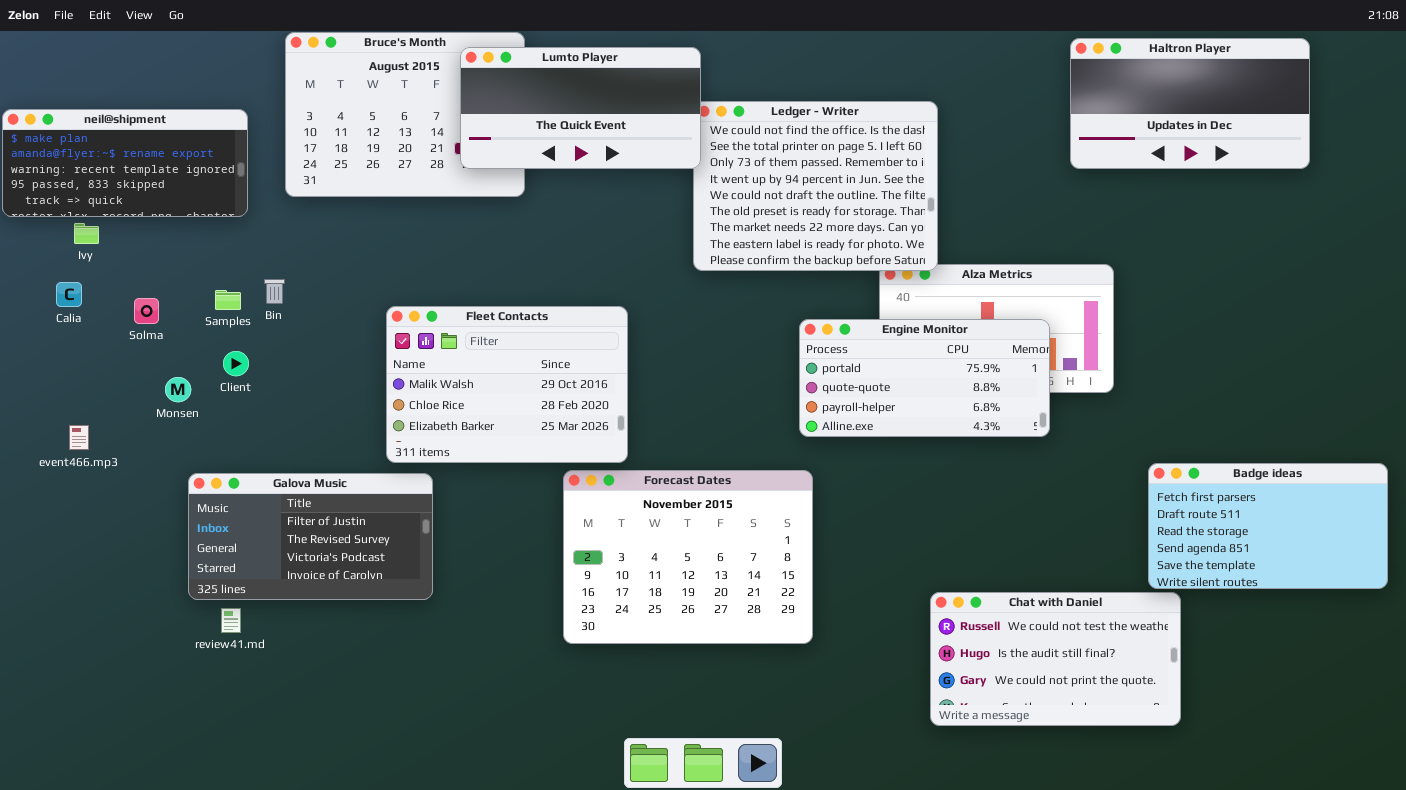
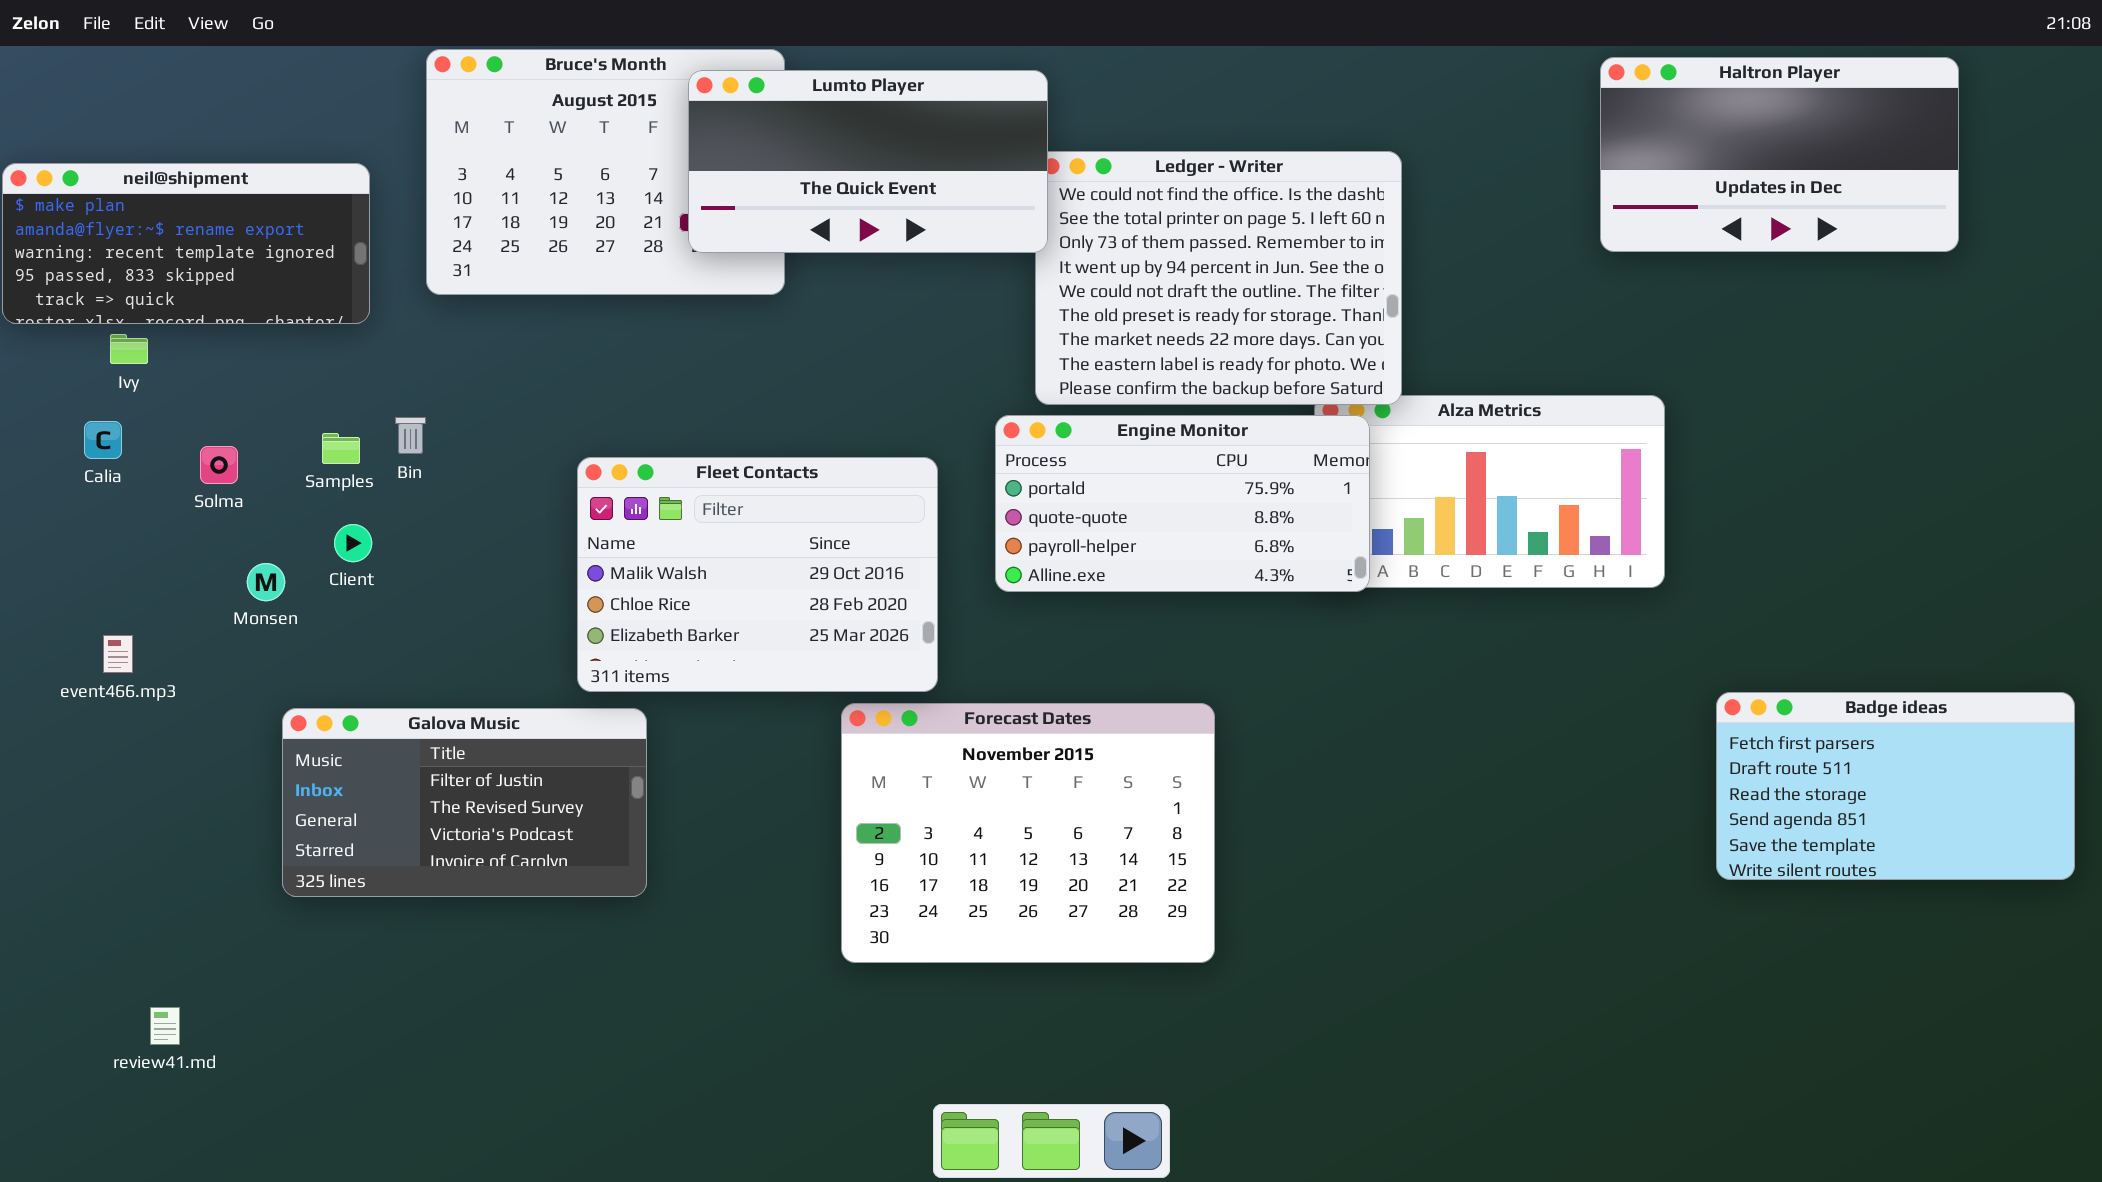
Engine Monitor: [799,319,1050,437] -> [995,415,1370,592], moved
Chat with Daniel: [930,592,1181,726] -> none, closed
review41.md: [221,608,241,633] -> [150,1007,180,1045], moved

